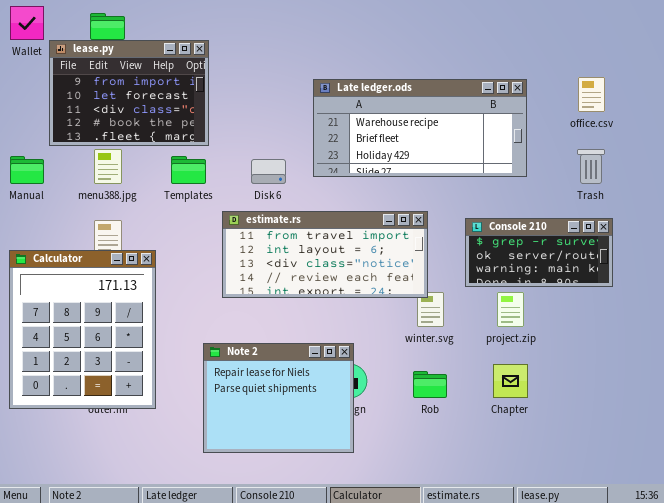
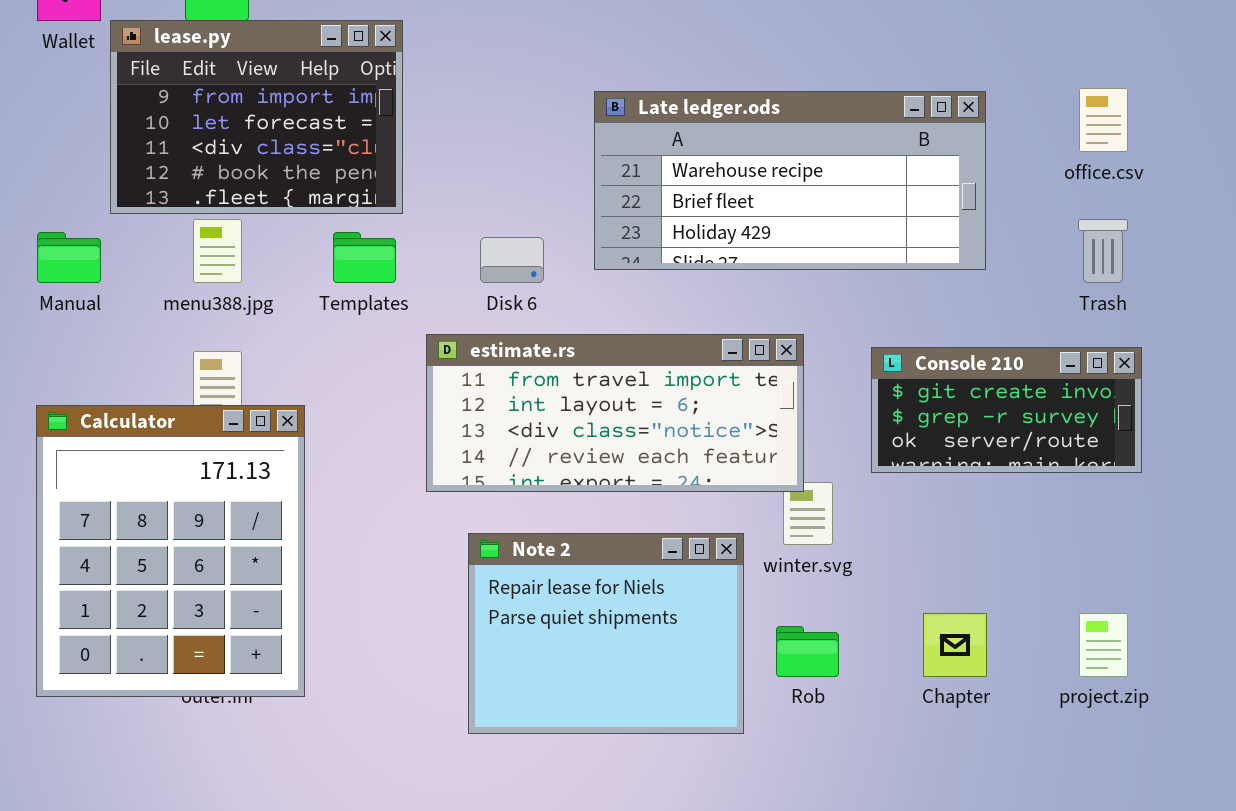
Console 210: [465,218,613,287] -> [871,347,1142,473], scrolled up 1 row
project.zip: [497,292,524,327] -> [1079,613,1128,677], moved
Note 2: [203,343,354,453] -> [468,533,744,734], moved

